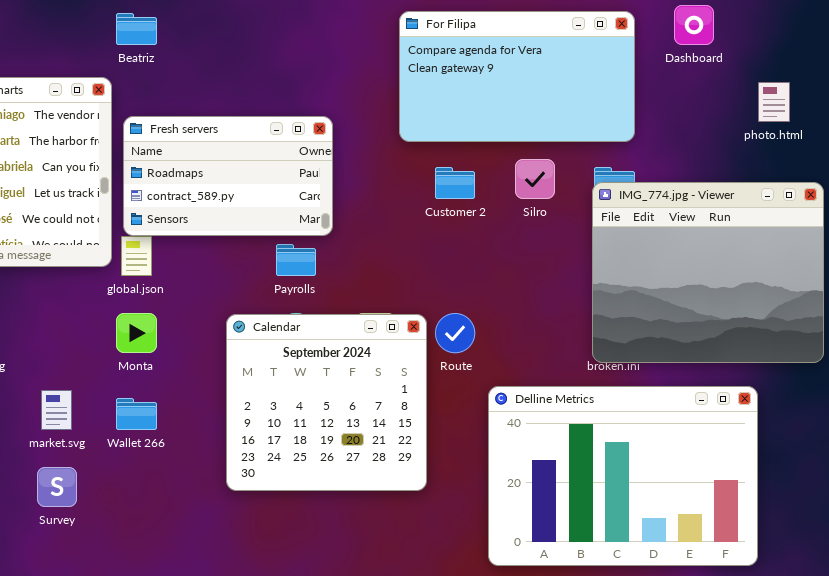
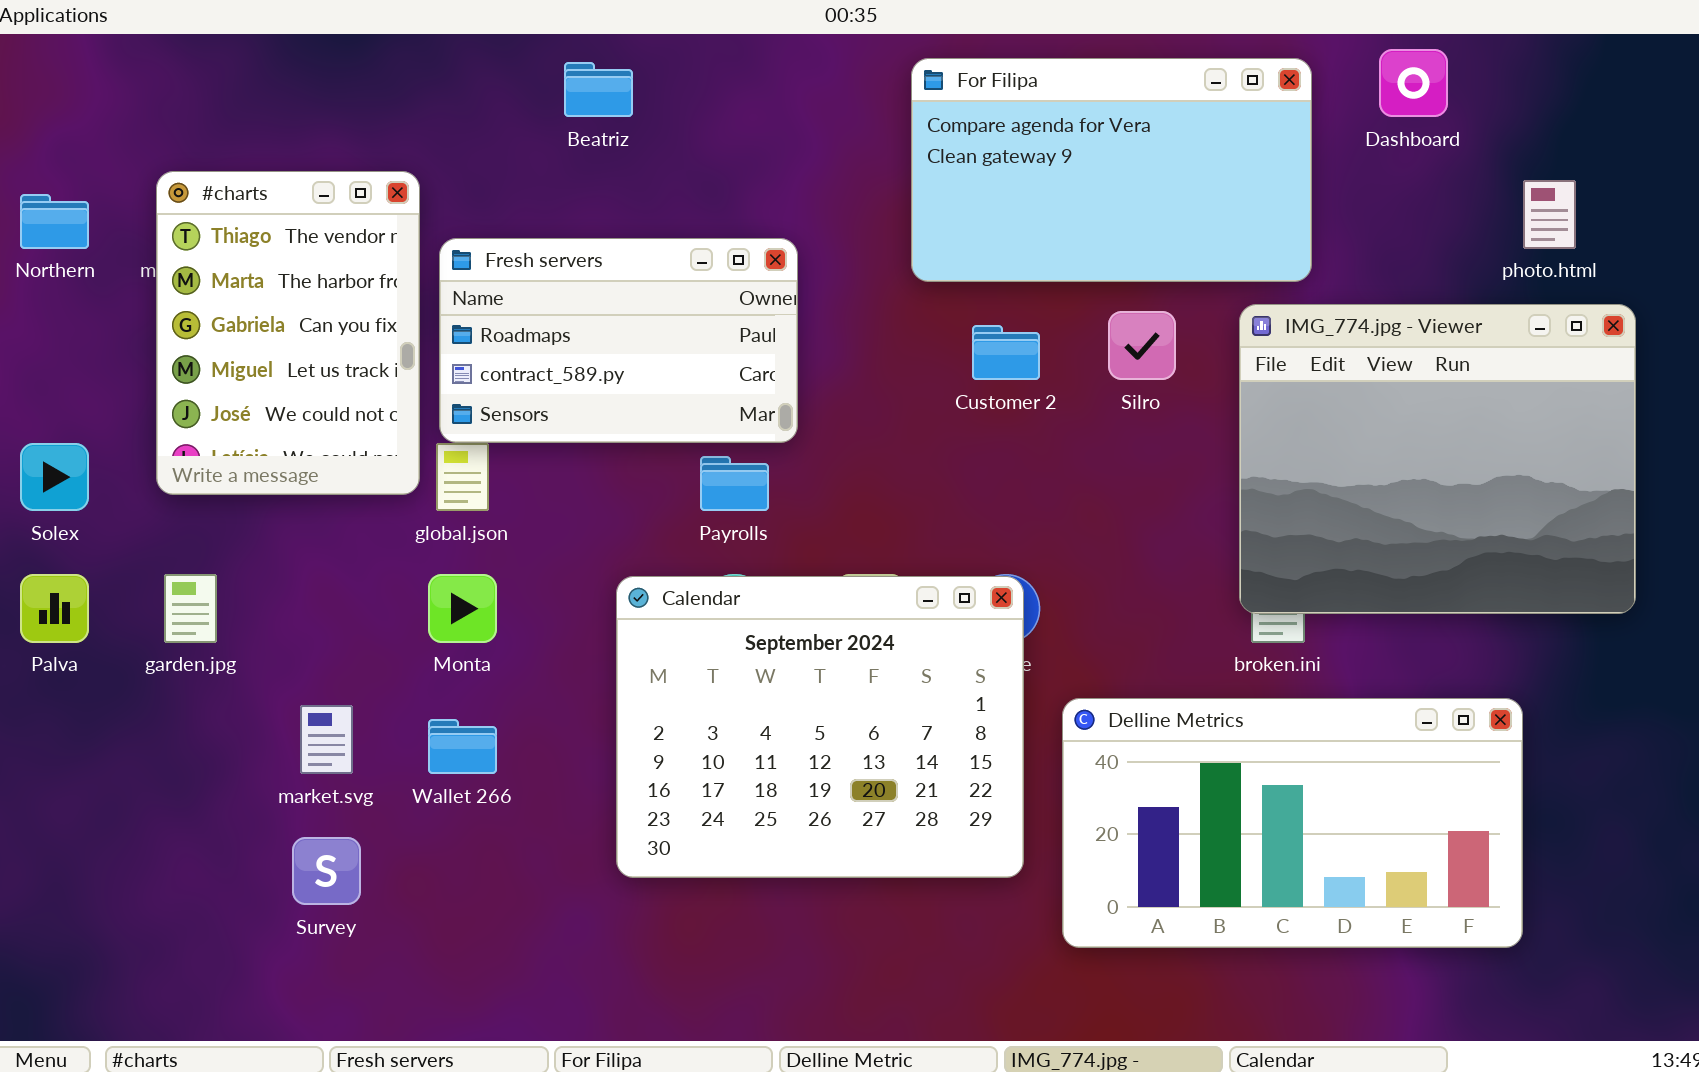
Beatriz: [116,13,157,45] -> [564,62,633,117], moved
IMG_774.jpg - Viewer: [592,182,824,363] -> [1239,304,1636,614], moved
Calendar: [226,314,427,491] -> [616,576,1024,878], resized
Delline Metrics: [488,386,758,566] -> [1062,698,1523,948], resized

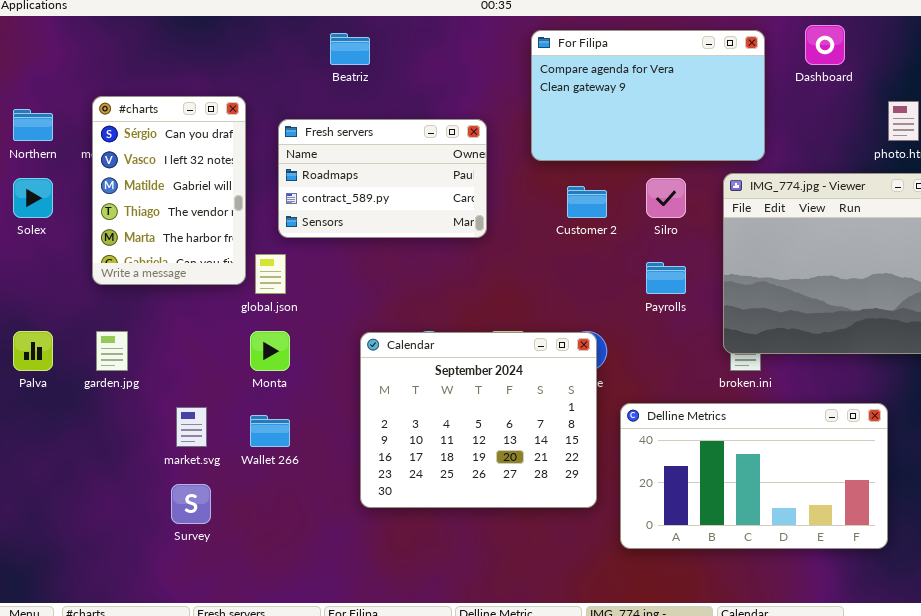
#charts: [156,171,420,495] -> [92,96,246,285], scrolled up 3 rows
Fresh servers: [439,238,798,443] -> [278,119,487,238], moved
Solex: [20,443,89,511] -> [13,178,53,218], moved
Payrolls: [700,456,769,511] -> [646,262,686,294], moved

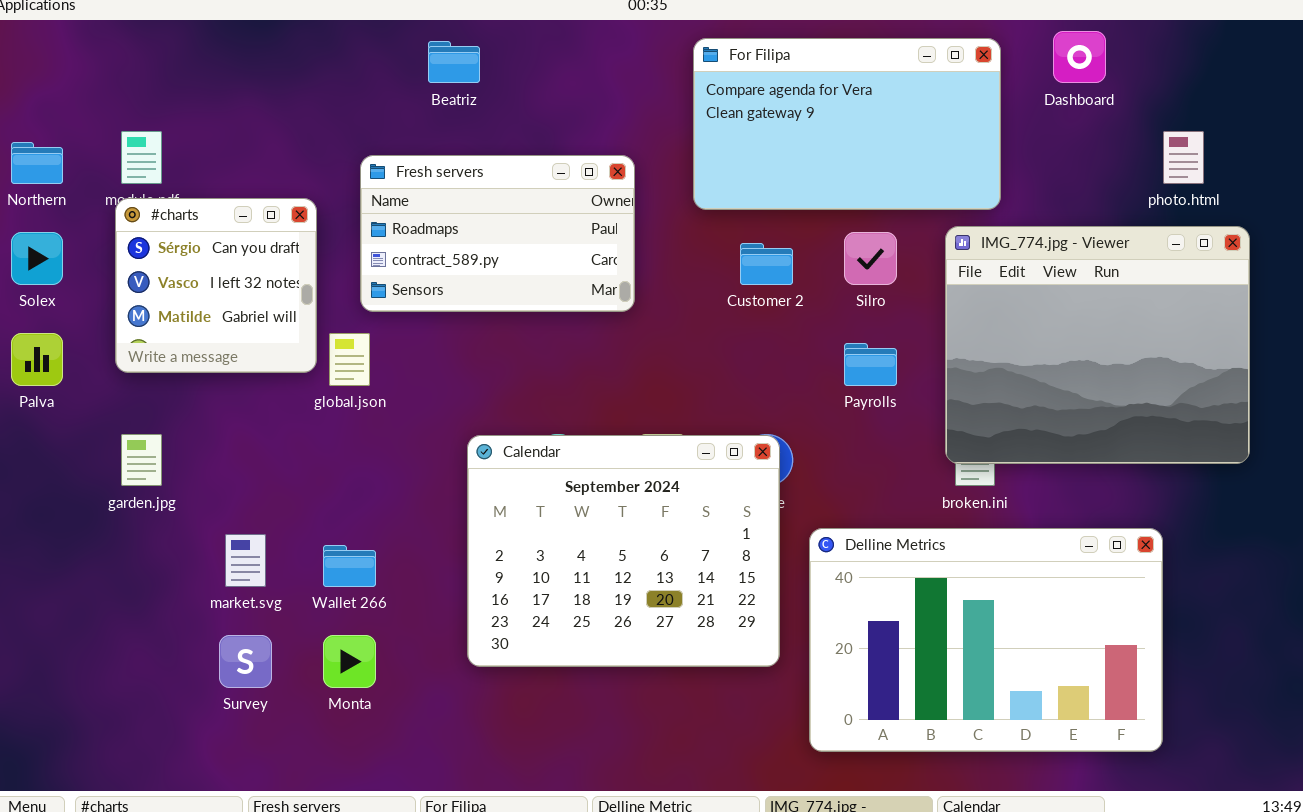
#charts: [92,96,246,285] -> [115,198,317,373], resized
Palva: [13,331,53,371] -> [11,333,63,386], moved
Monta: [250,331,290,371] -> [323,635,376,688], moved
Delline Metrics: [620,403,888,549] -> [809,528,1163,752], resized

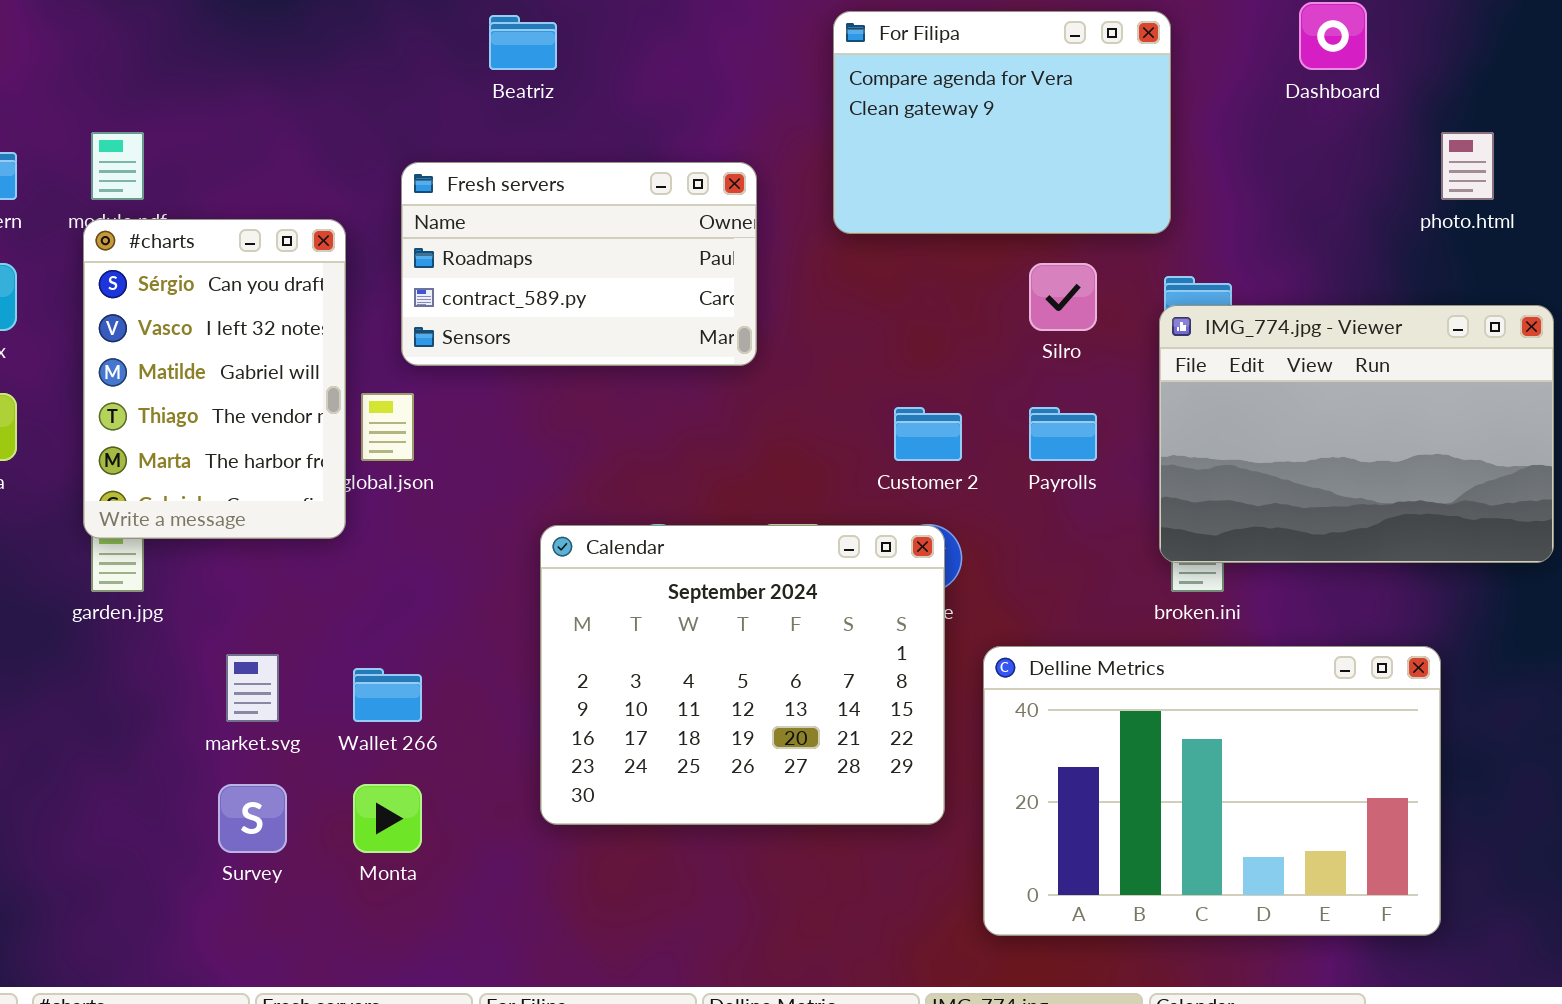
For Filipa: [693,38,1001,210] -> [833,11,1171,234], resized
#charts: [115,198,317,373] -> [83,219,346,539], resized
IMG_774.jpg - Viewer: [945,226,1250,464] -> [1159,305,1554,563], resized
Customer 2: [740,243,793,285] -> [894,407,962,461], moved

